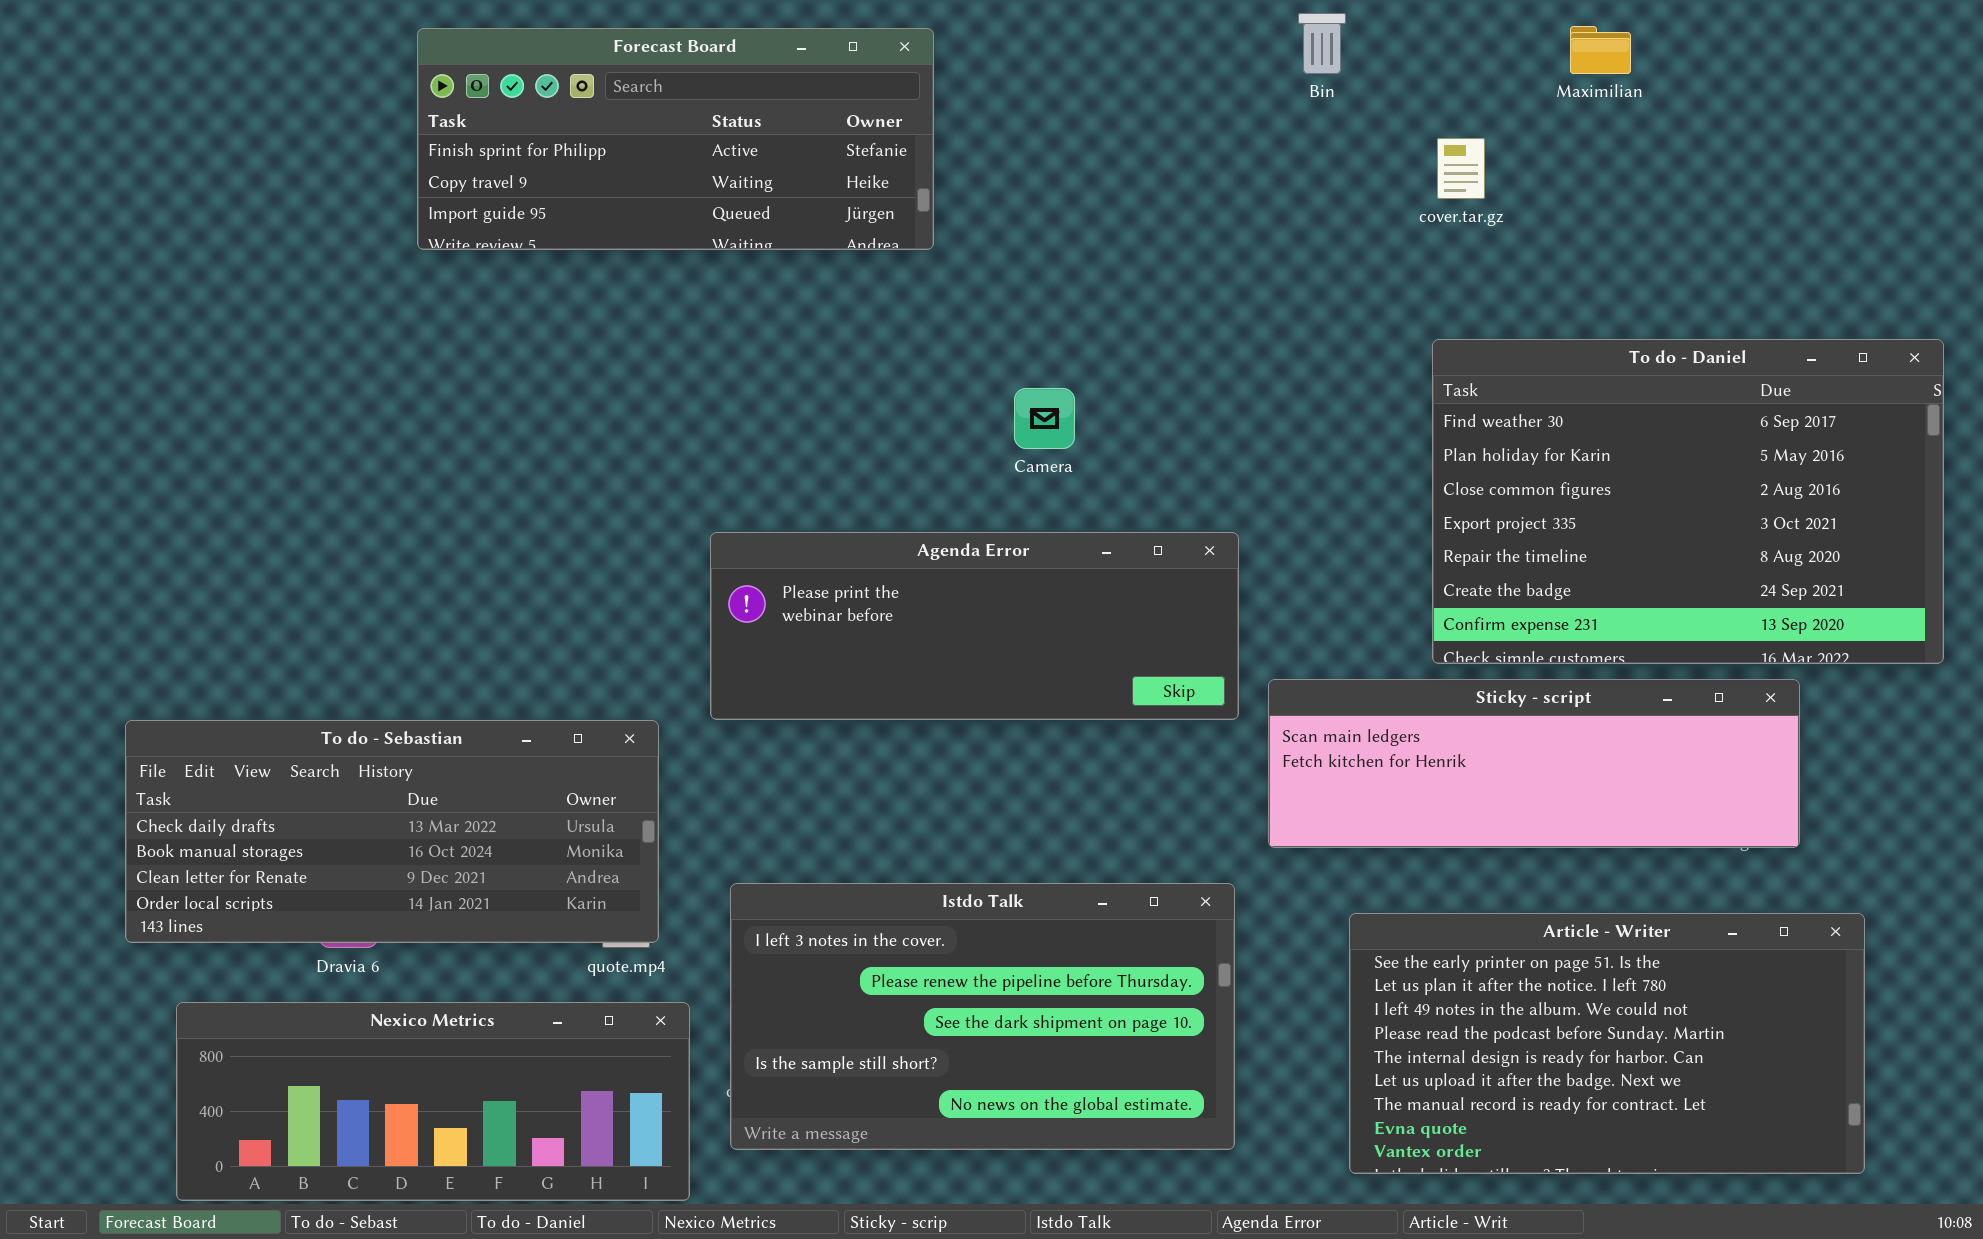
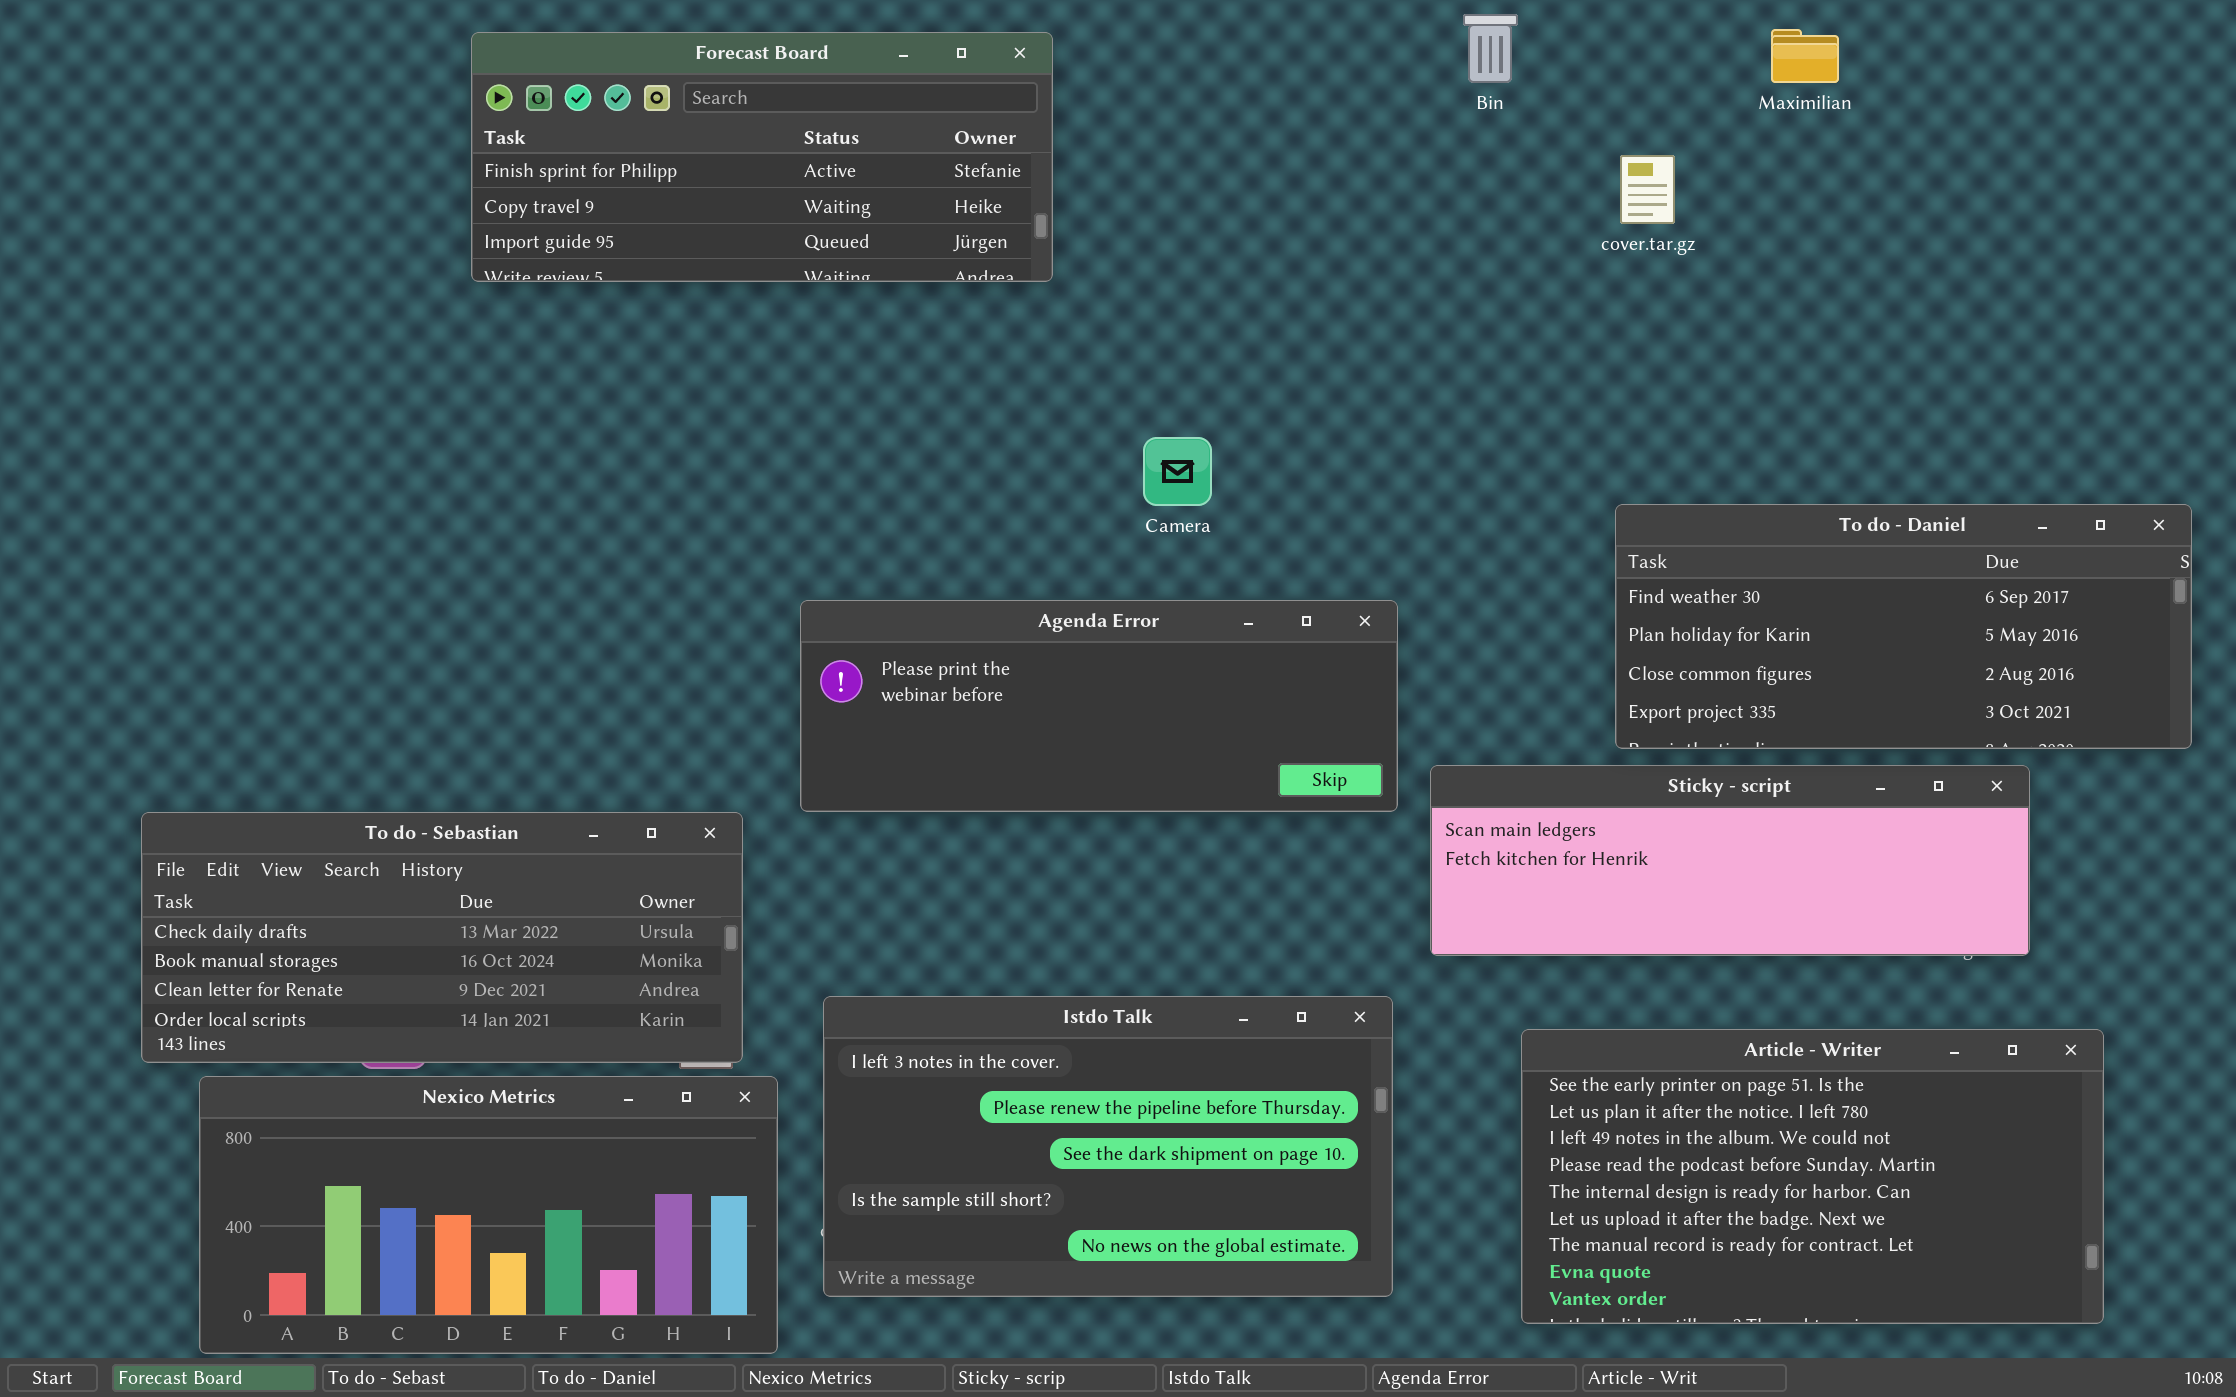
To do - Daniel: [1432,339,1944,664] -> [1615,504,2192,749], resized
Nexico Metrics: [176,1002,690,1201] -> [199,1076,778,1354], resized

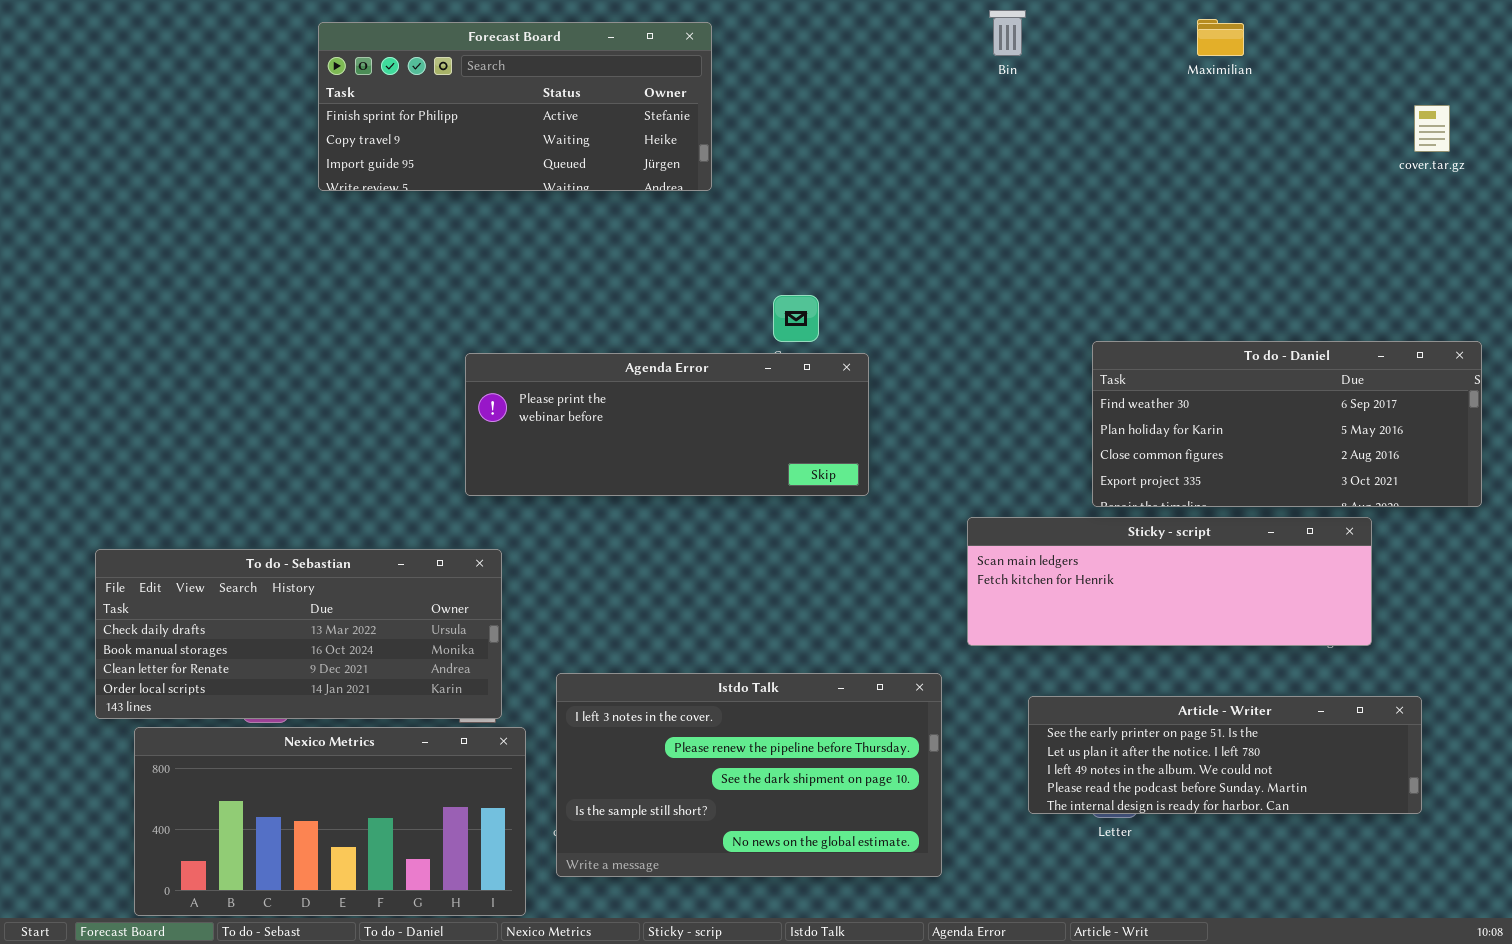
cover.tar.gz: [1620,155,1675,224] -> [1414,105,1450,152], moved
Agenda Error: [800,600,1398,812] -> [465,353,869,496], moved
Article - Writer: [1521,1029,2104,1324] -> [1028,696,1422,814], resized

